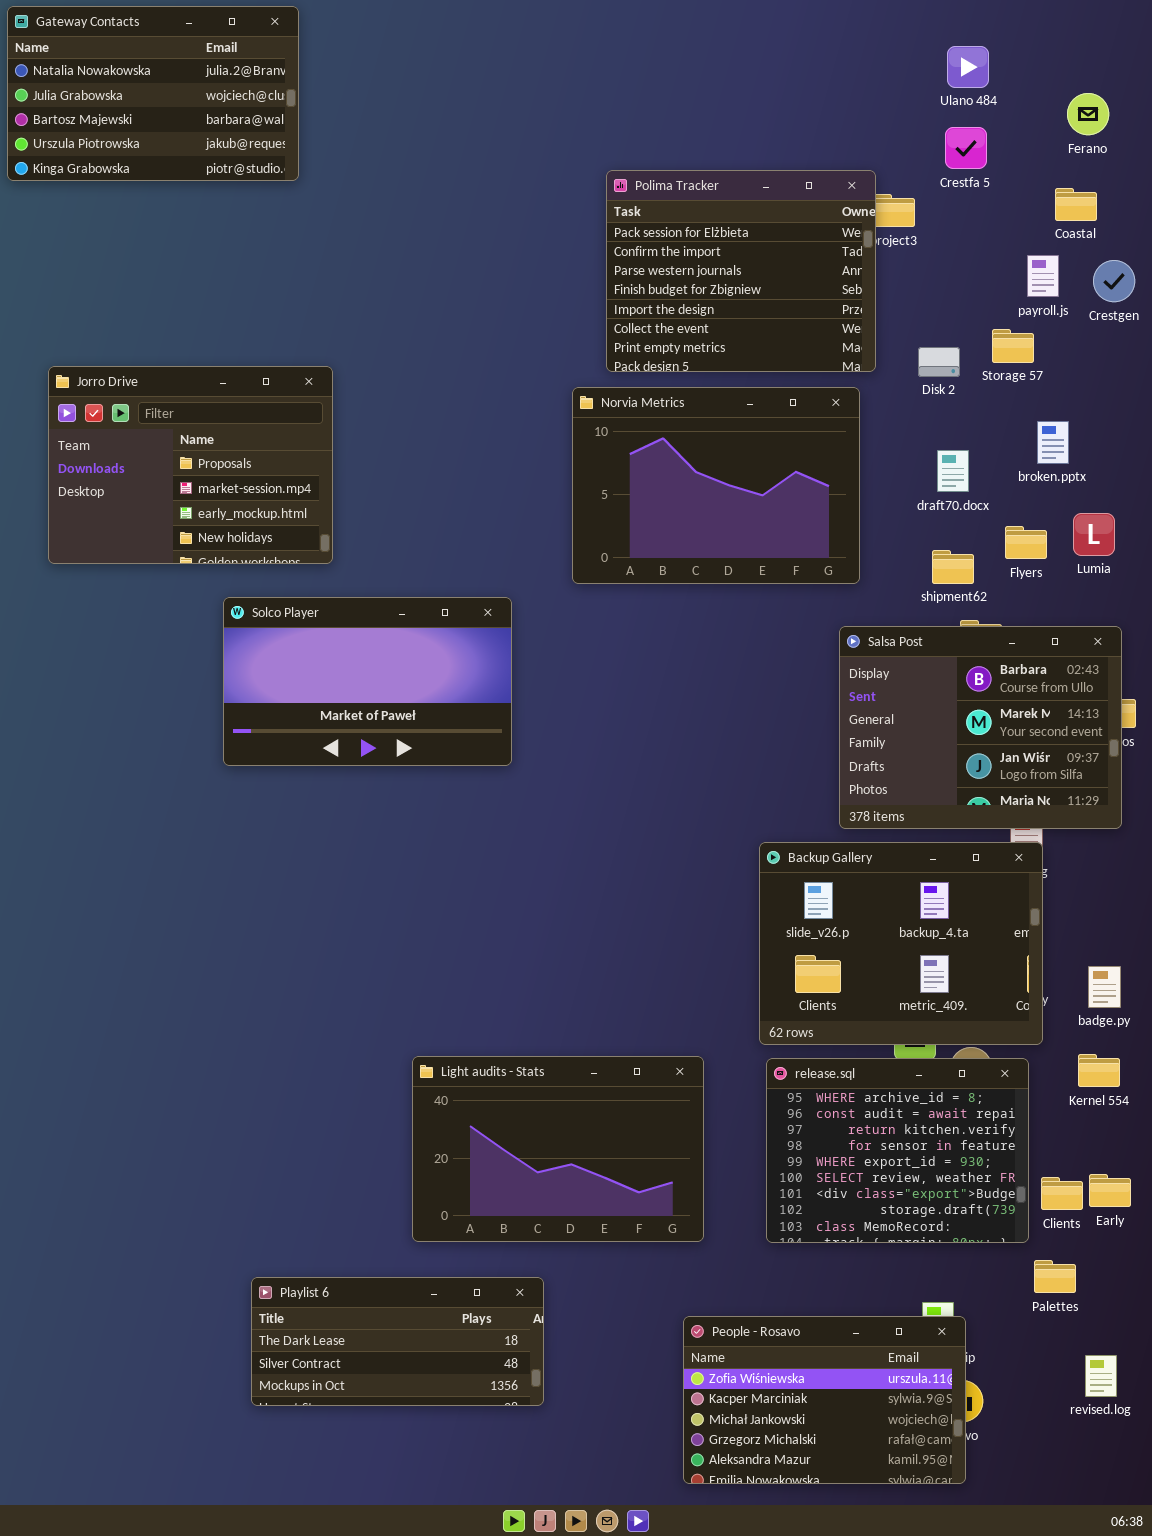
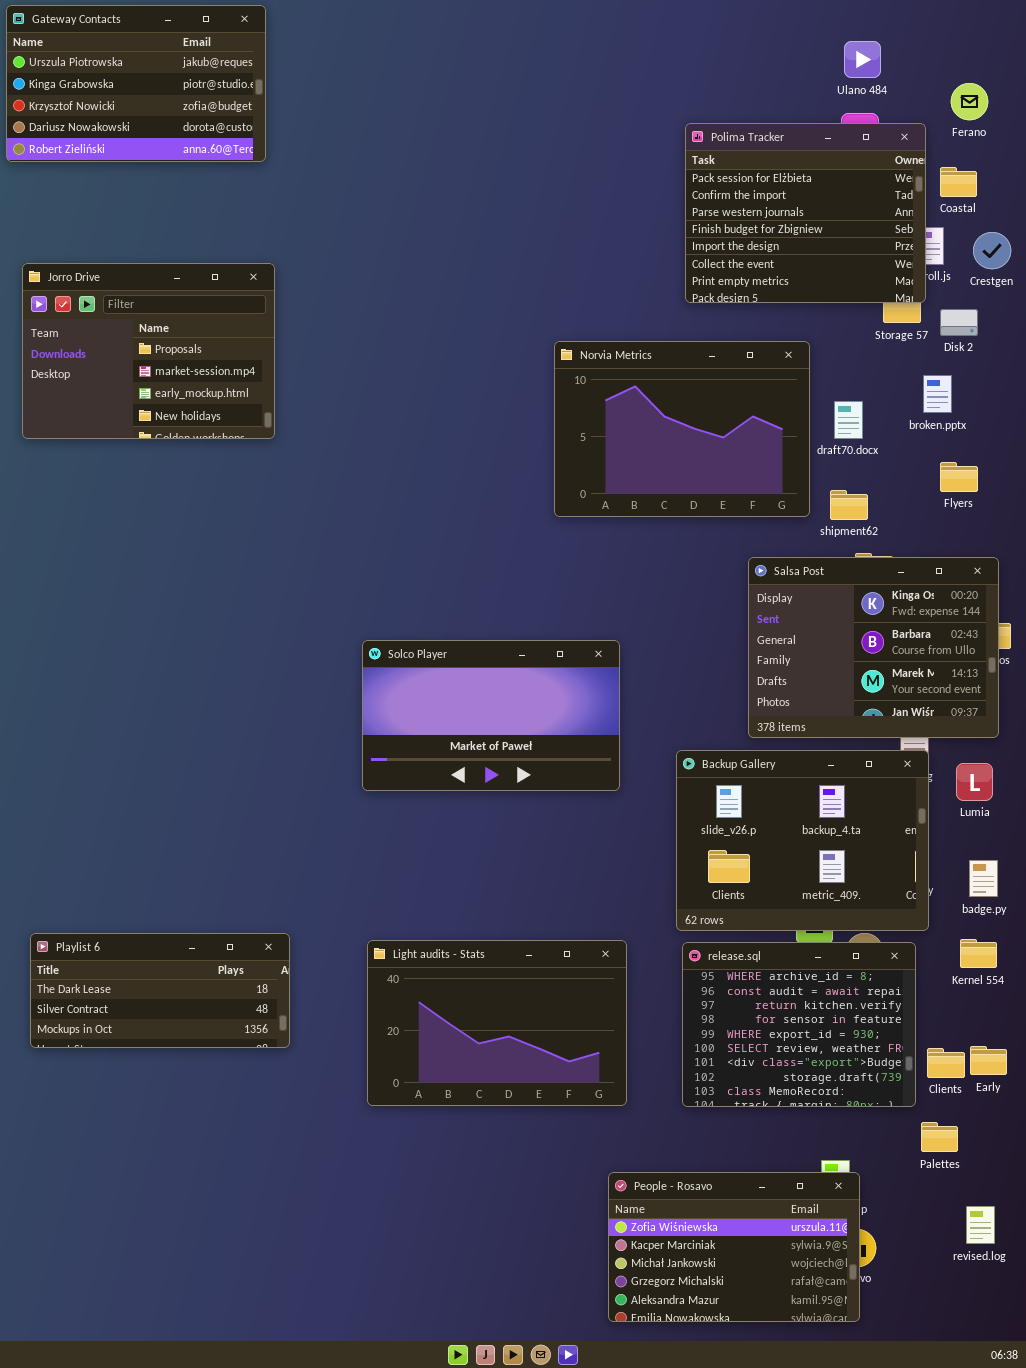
Gateway Contacts: [7,6,299,181] -> [6,5,266,162], scrolled down 3 rows
Polima Tracker: [606,170,876,372] -> [685,123,926,303], moved
Disk 2: [918,347,960,377] -> [940,309,978,336], moved
Jorro Drive: [48,366,333,564] -> [22,263,275,439], moved
Norvia Metrics: [572,387,860,584] -> [554,341,810,517], moved
Lumia: [1073,513,1115,556] -> [956,763,993,801], moved
Flyers: [1005,526,1047,559] -> [940,462,978,492], moved
Solco Player: [223,597,512,766] -> [362,640,620,791], moved
Salsa Post: [839,626,1122,829] -> [748,557,999,738], scrolled up 1 row
Playlist 6: [251,1277,544,1406] -> [30,933,290,1048], moved

